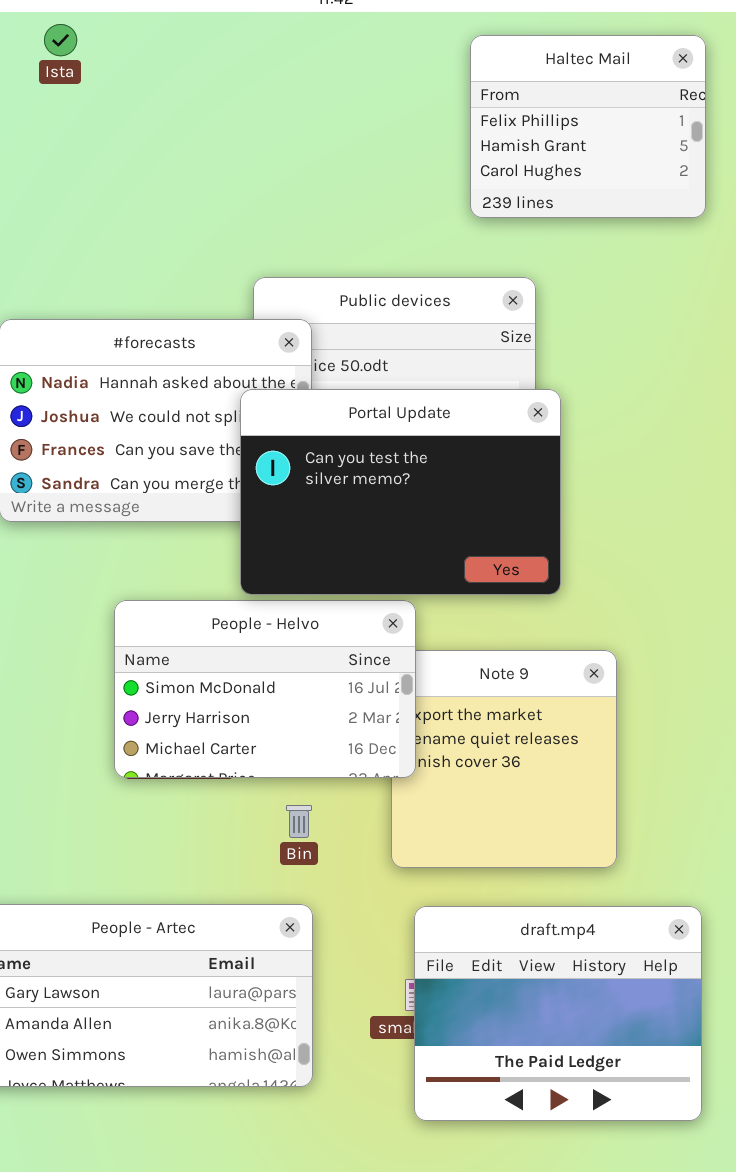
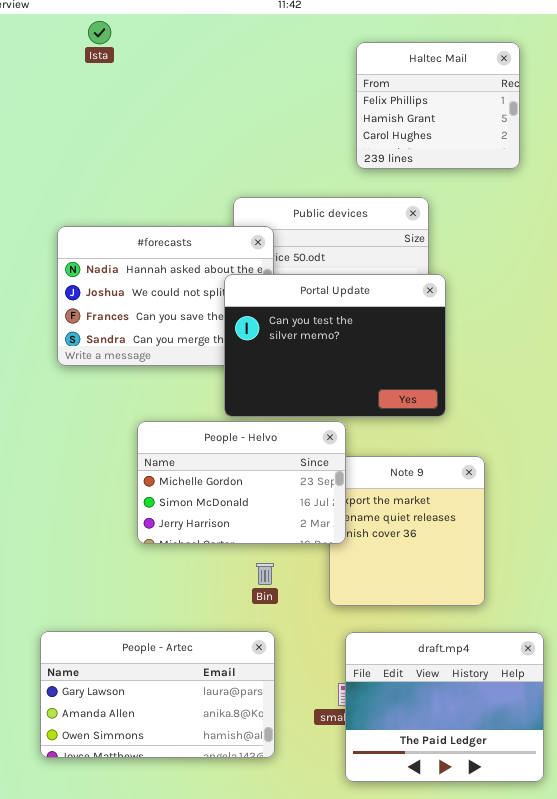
Haltec Mail: [470,35,706,218] -> [356,42,520,169], moved
People - Helvo: [114,600,416,778] -> [137,421,346,544], scrolled up 1 row

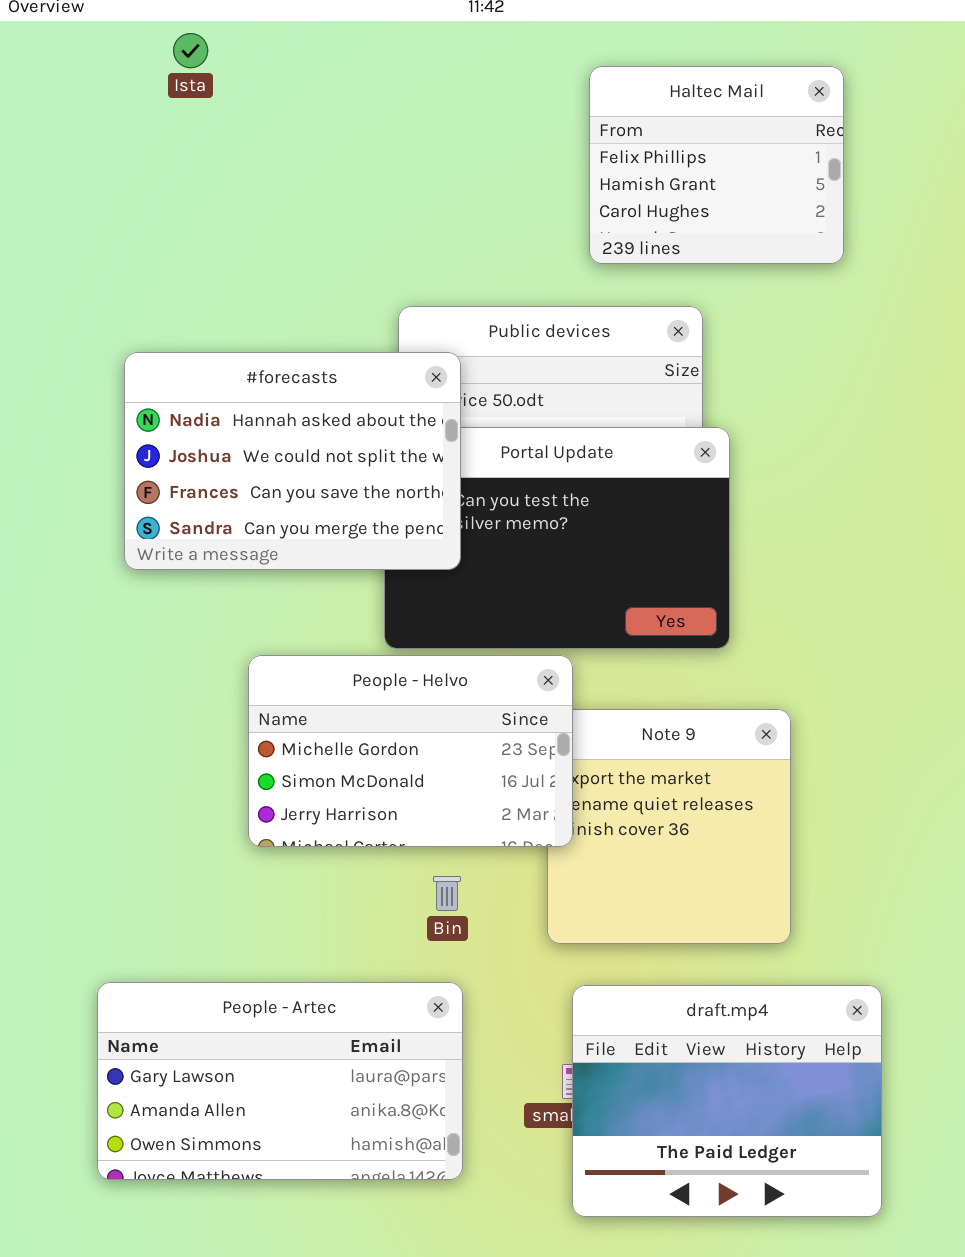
#forecasts: [57,226,274,366] -> [124,352,461,570], raised

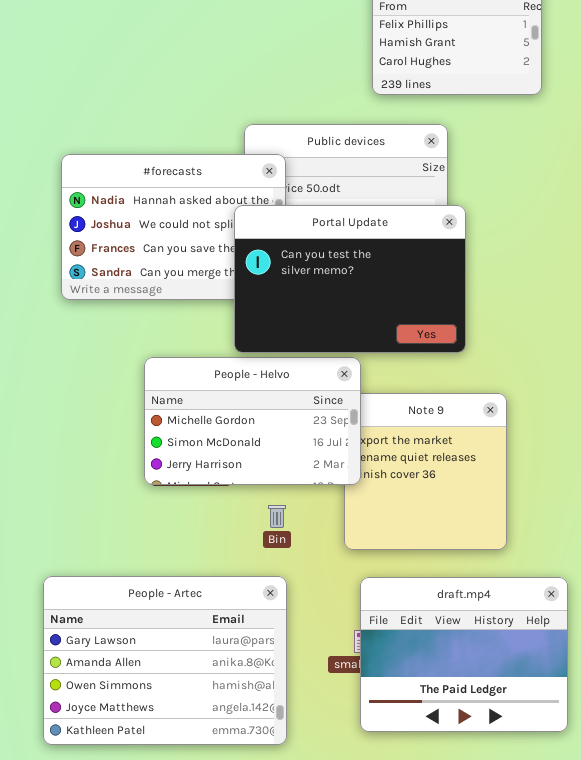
Portal Update: [384,427,730,649] -> [234,205,466,353], raised
People - Artec: [97,982,463,1180] -> [43,576,287,745], resized

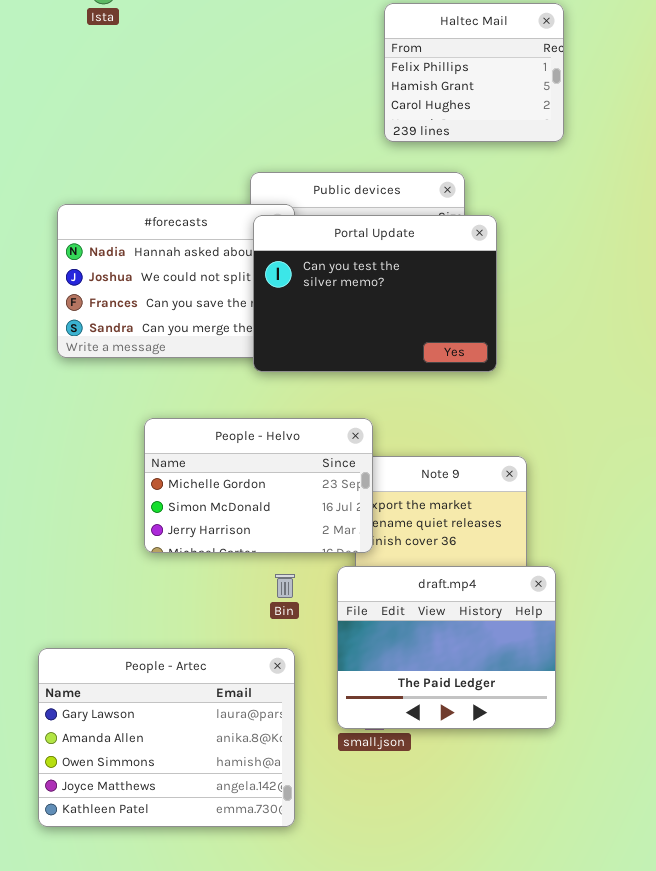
Portal Update: [234,205,466,353] -> [253,215,497,372], moved
draft.mp4: [360,577,568,732] -> [337,566,556,729], moved

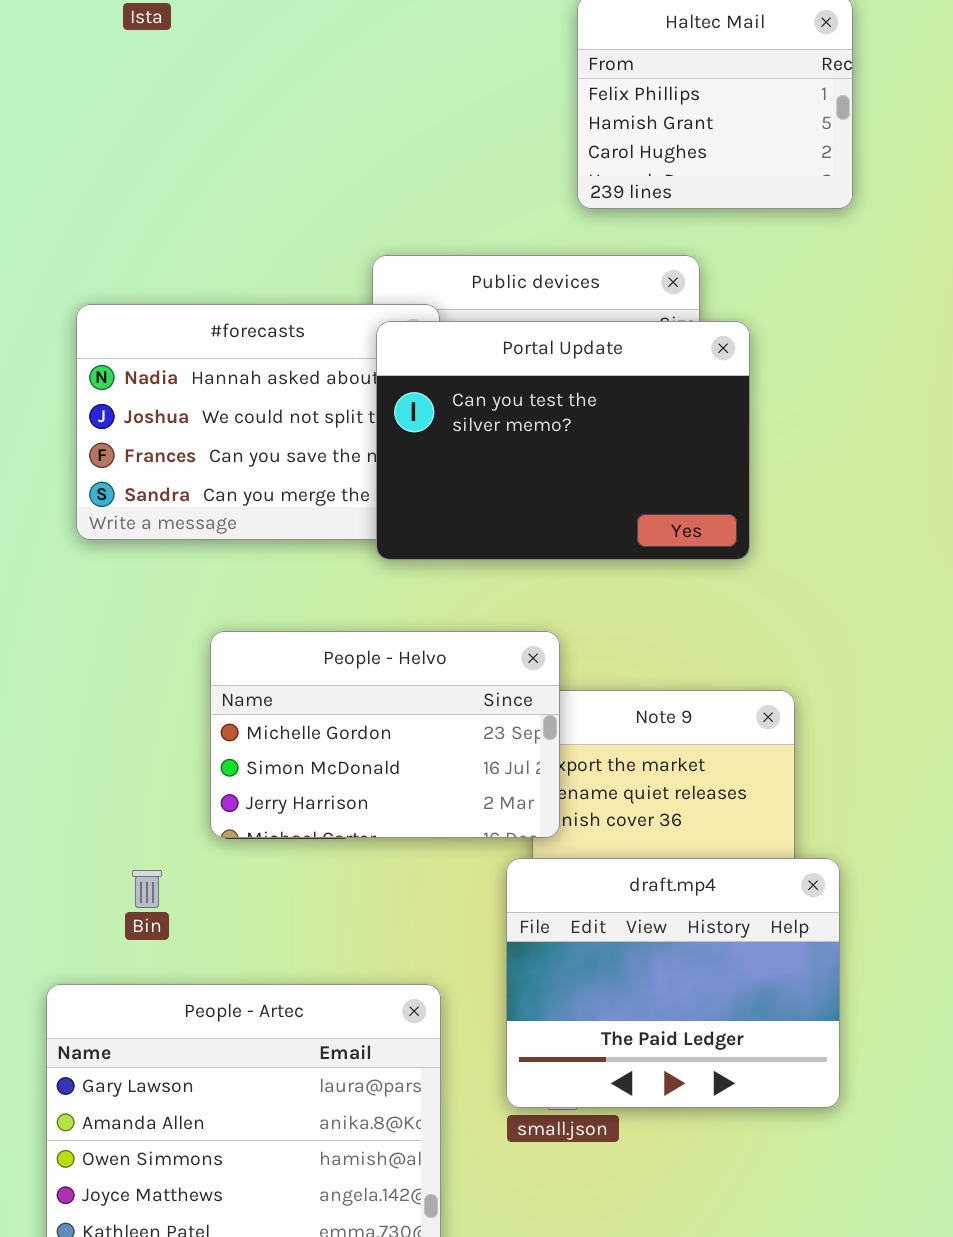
Bin: [275,574,295,598] -> [132,870,162,908], moved

